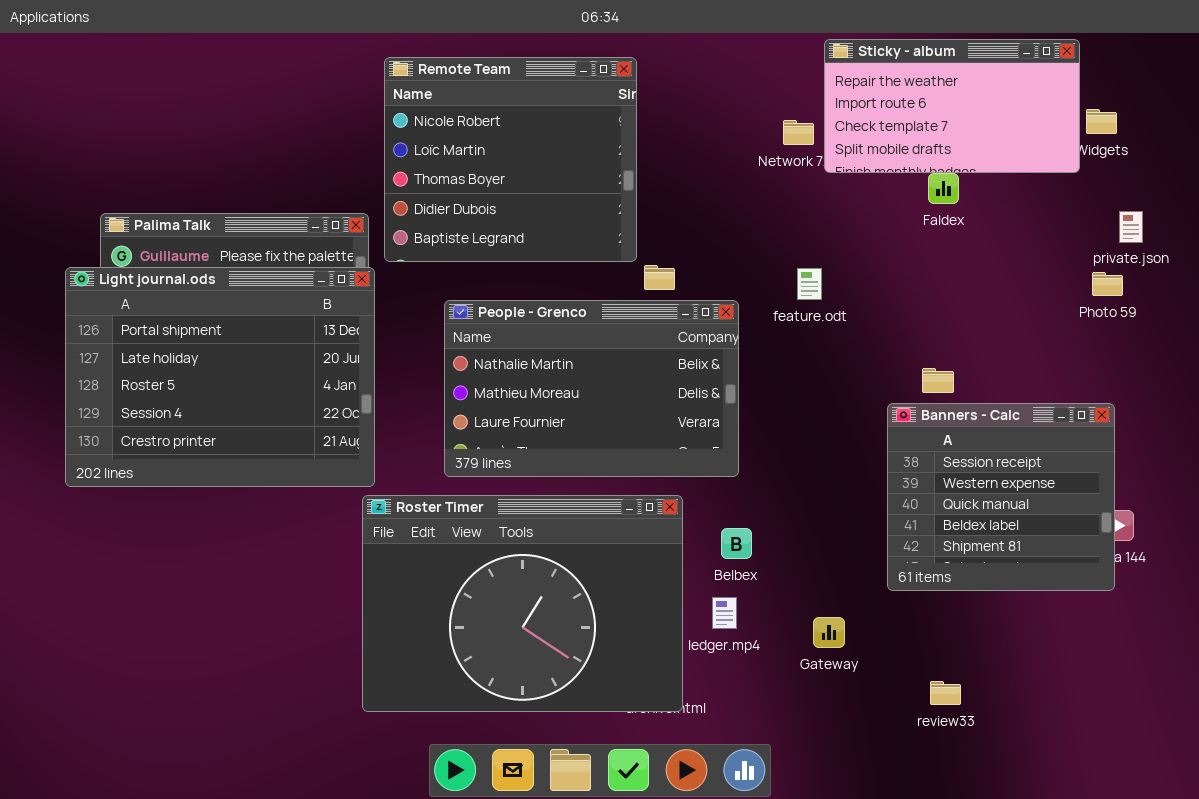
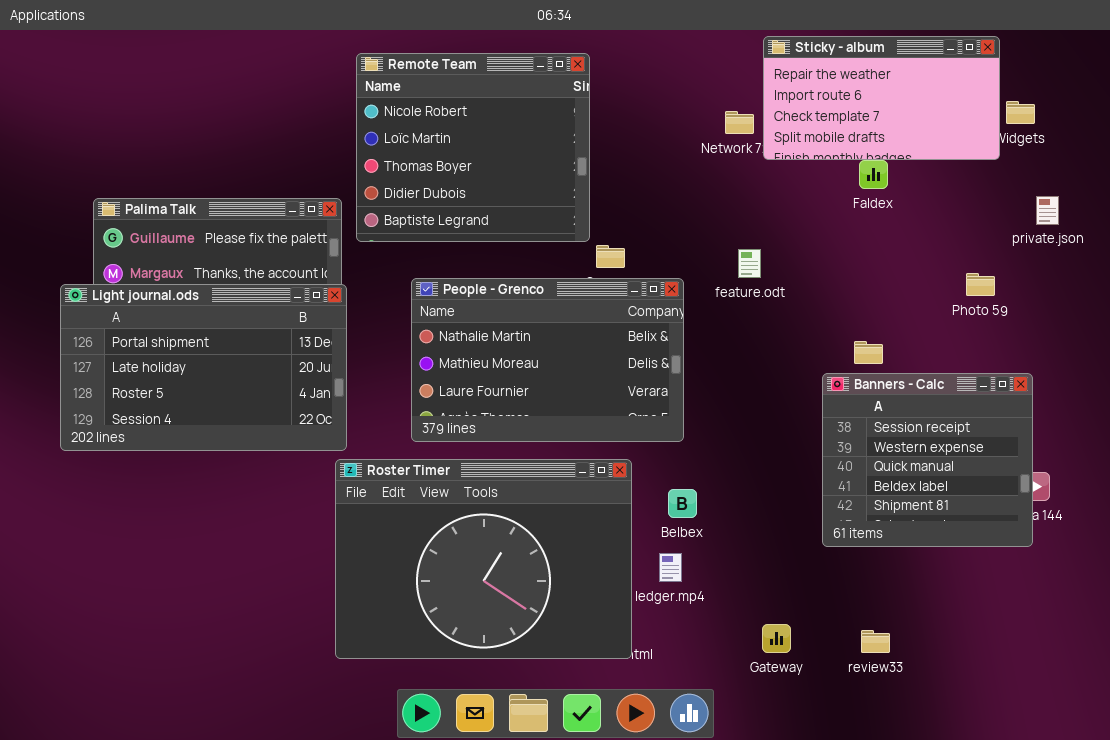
Light journal.ods: [65,267,375,487] -> [60,284,347,451], resized
Photo 59: [1092,272,1123,296] -> [966,273,995,296], moved
Gateway: [813,617,845,648] -> [762,624,791,653], moved

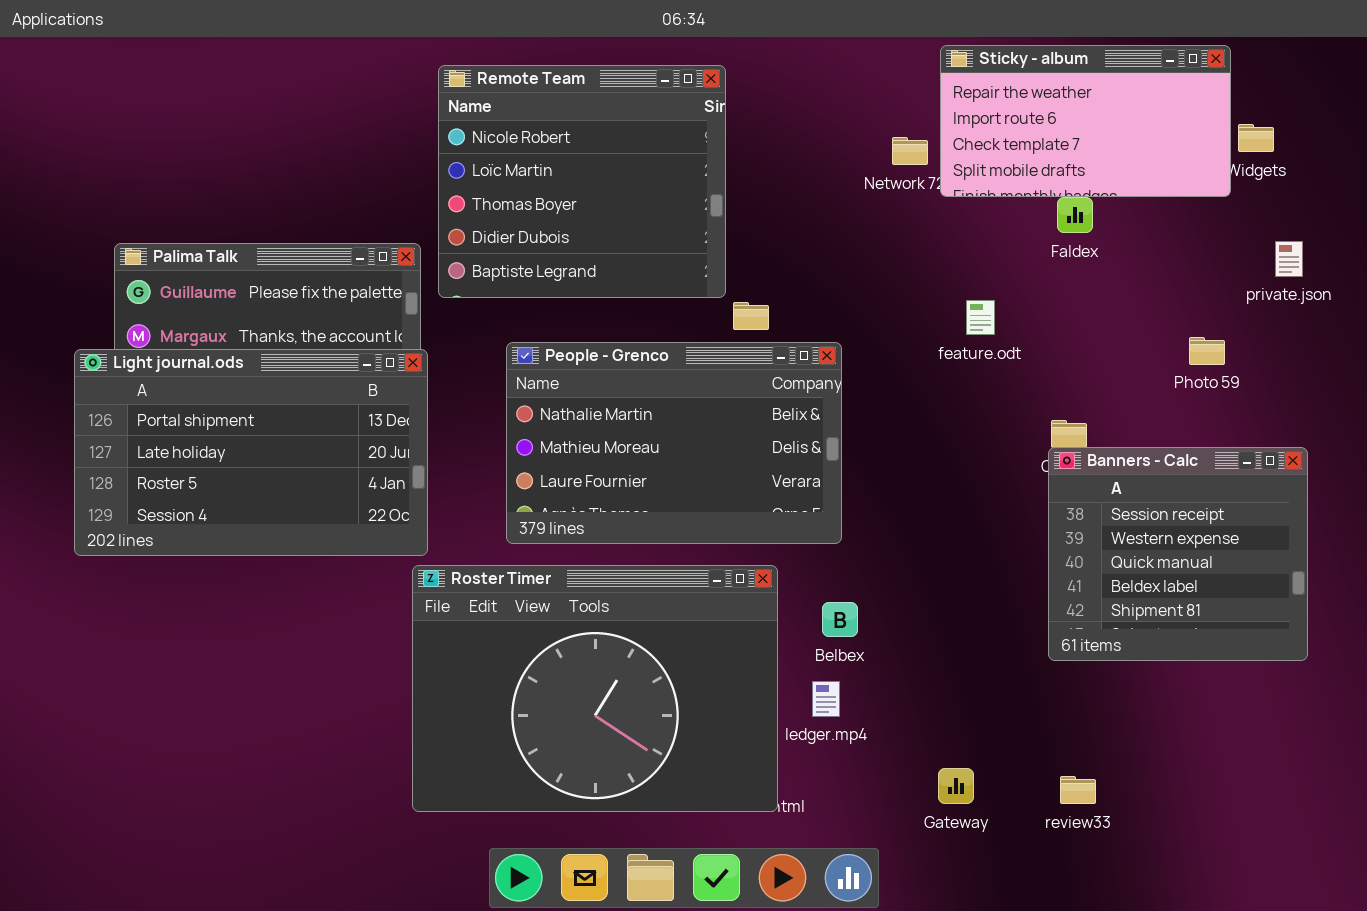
feature.odt: [738,249,761,278] -> [966,300,995,335], moved
Banners - Calc: [822,373,1033,547] -> [1048,447,1308,661], moved

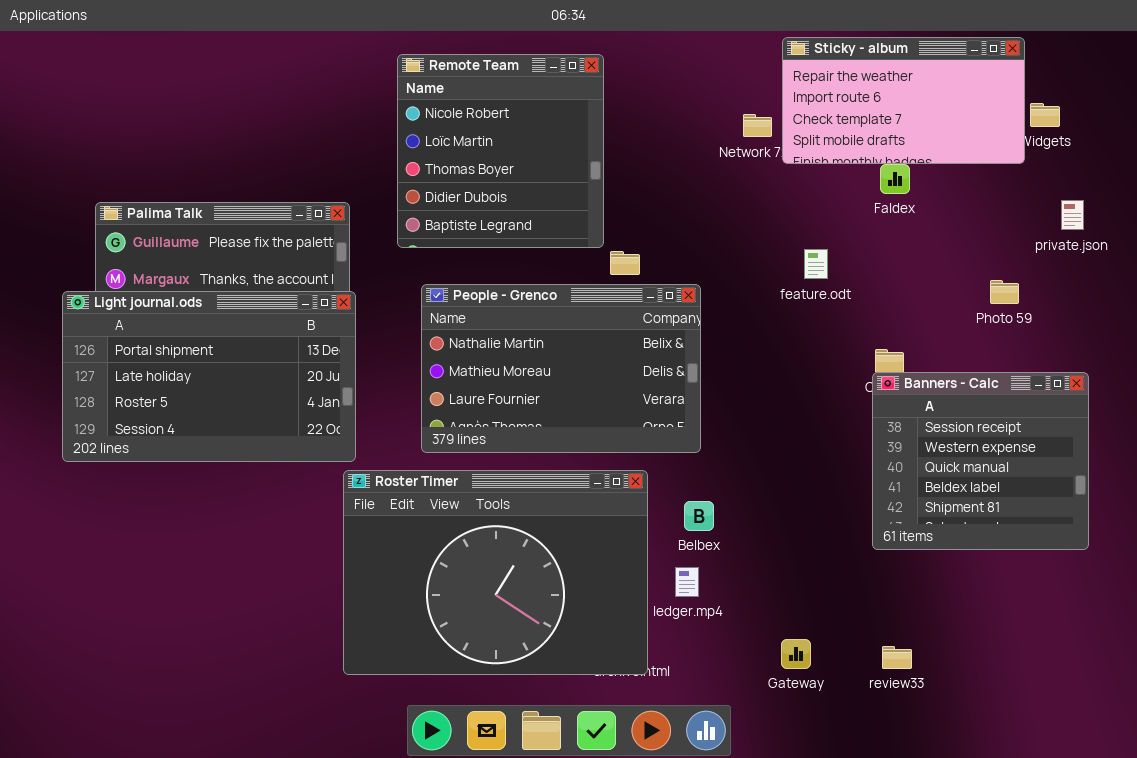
Remote Team: [438,65,726,298] -> [397,54,604,248], resized

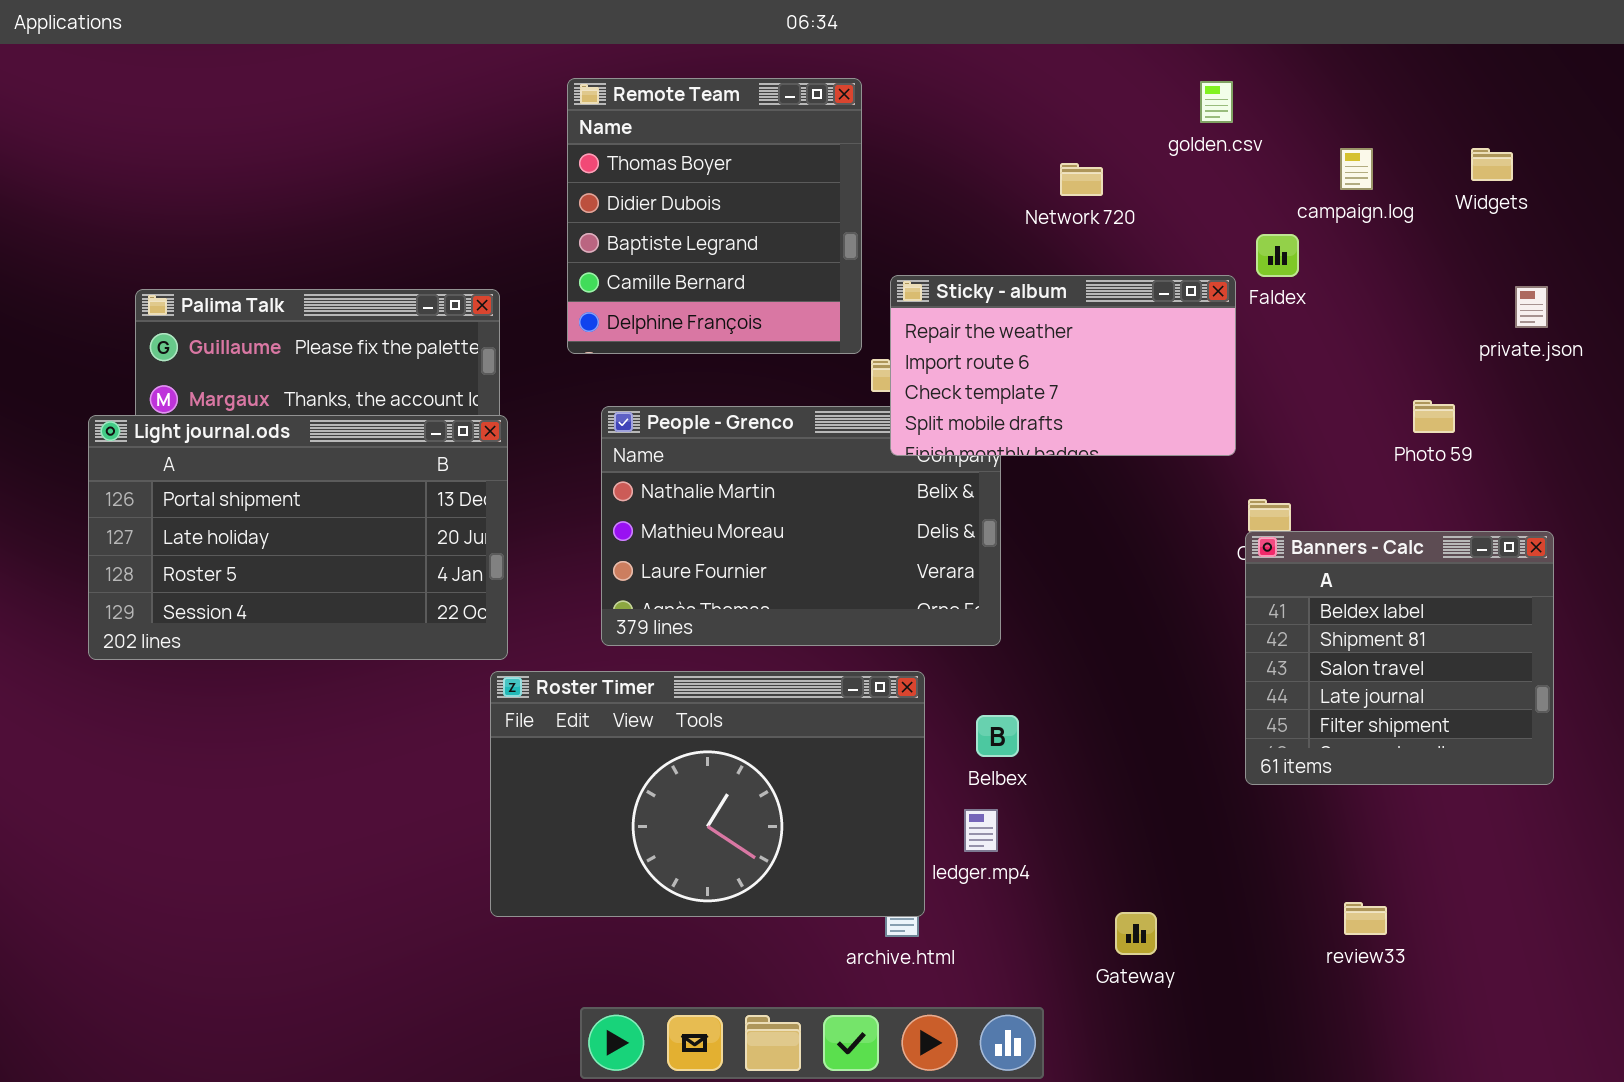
Sticky - album: [782,37,1025,164] -> [890,275,1236,456], moved
Remote Team: [397,54,604,248] -> [567,78,862,354], scrolled down 2 rows
Banners - Calc: [872,372,1089,550] -> [1245,531,1554,785], scrolled down 3 rows
Roster Timer: [343,470,648,675] -> [490,671,925,917], resized
review33: [882,646,912,669] -> [1344,902,1387,935], moved

